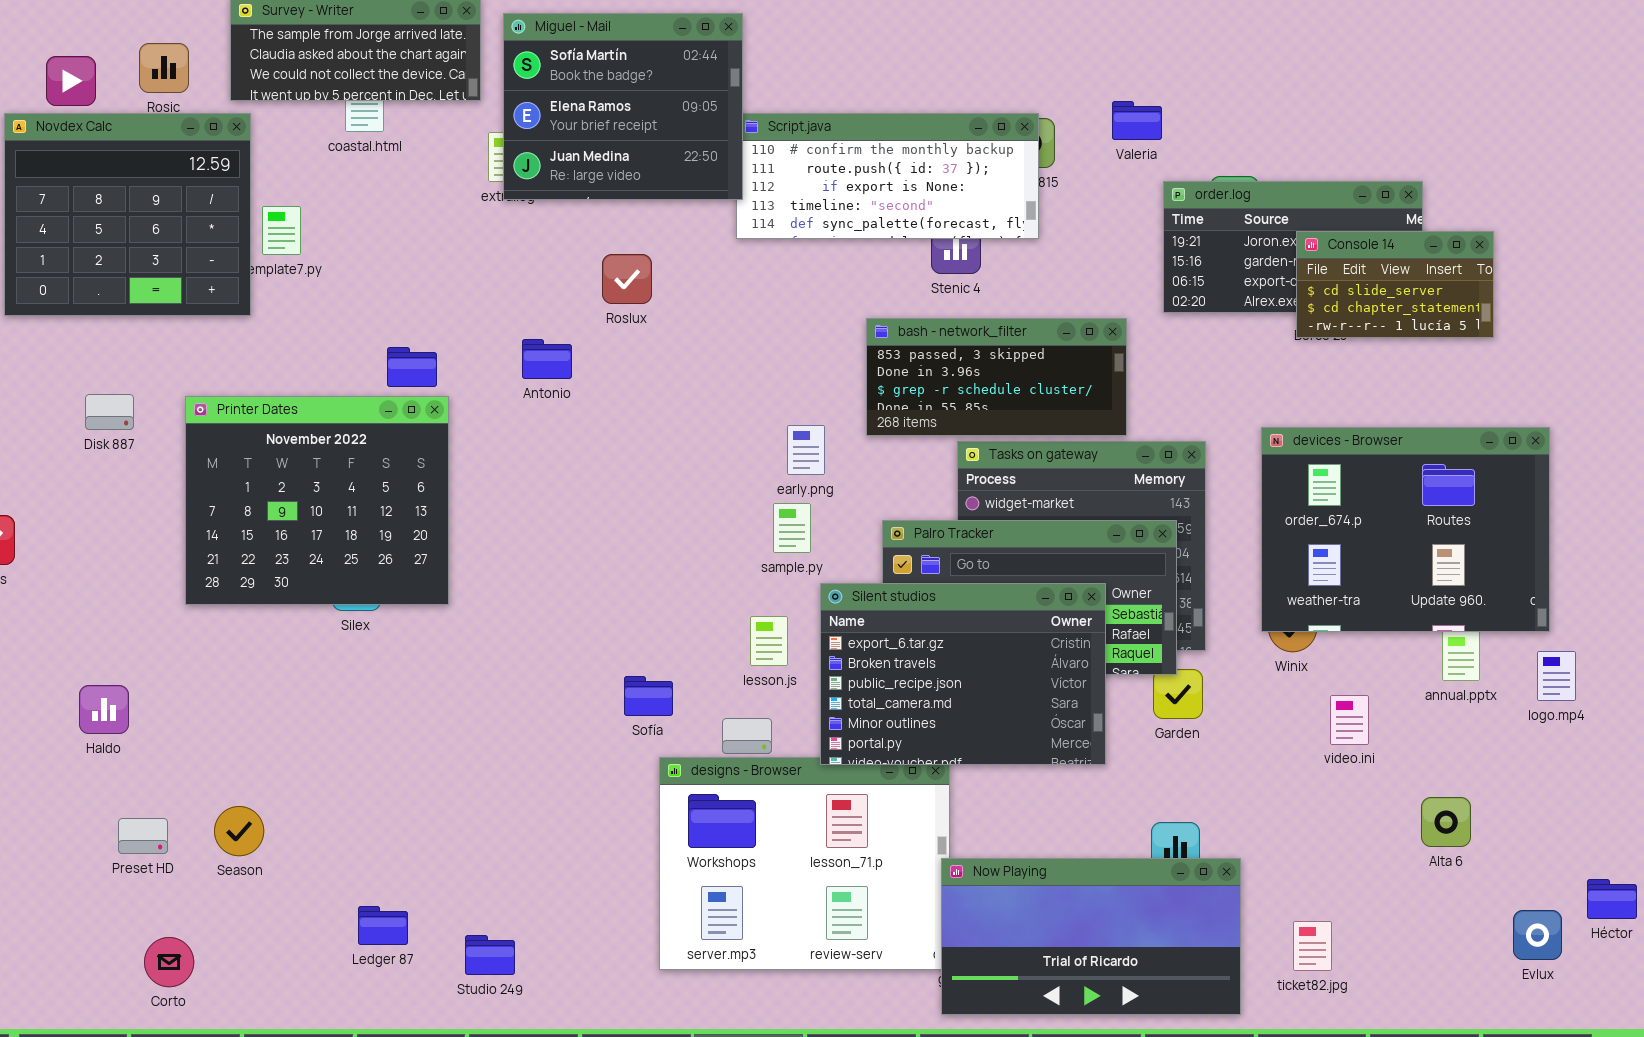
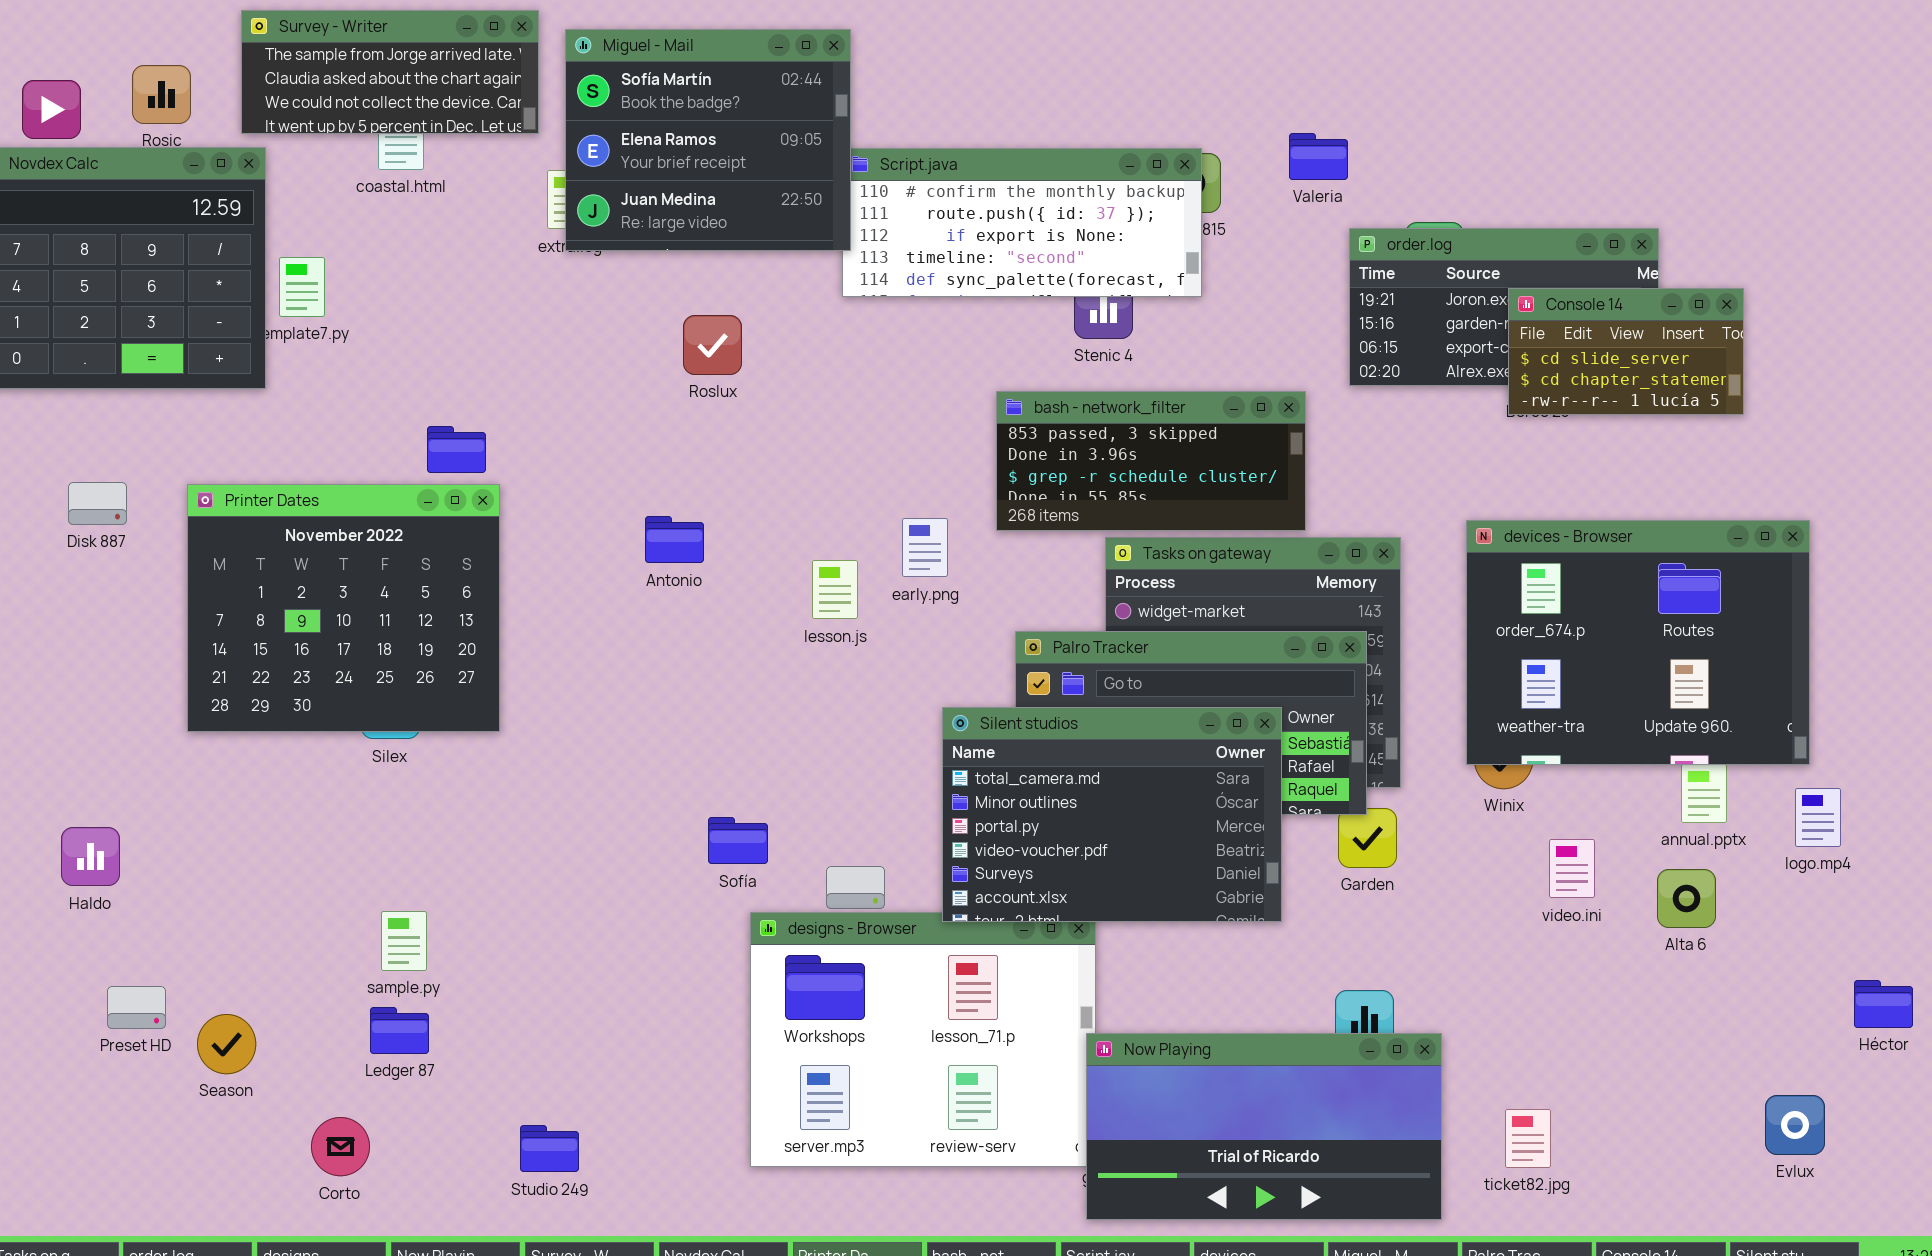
Antonio: [522,339,572,379] -> [645,516,704,563], moved
sample.py: [773,503,811,553] -> [381,911,427,971], moved
Silent studios: [820,583,1106,765] -> [942,707,1282,922], scrolled down 3 rows
lesson.js: [750,616,788,666] -> [812,560,858,619], moved
Alta 6: [1421,797,1471,847] -> [1657,869,1716,928], moved
Season: [214,806,264,856] -> [197,1014,256,1074], moved
Héctor: [1587,879,1637,919] -> [1854,980,1913,1028], moved
Ledger 87: [358,906,408,945] -> [370,1007,429,1054], moved
Corto: [144,937,194,987] -> [311,1117,370,1176], moved

